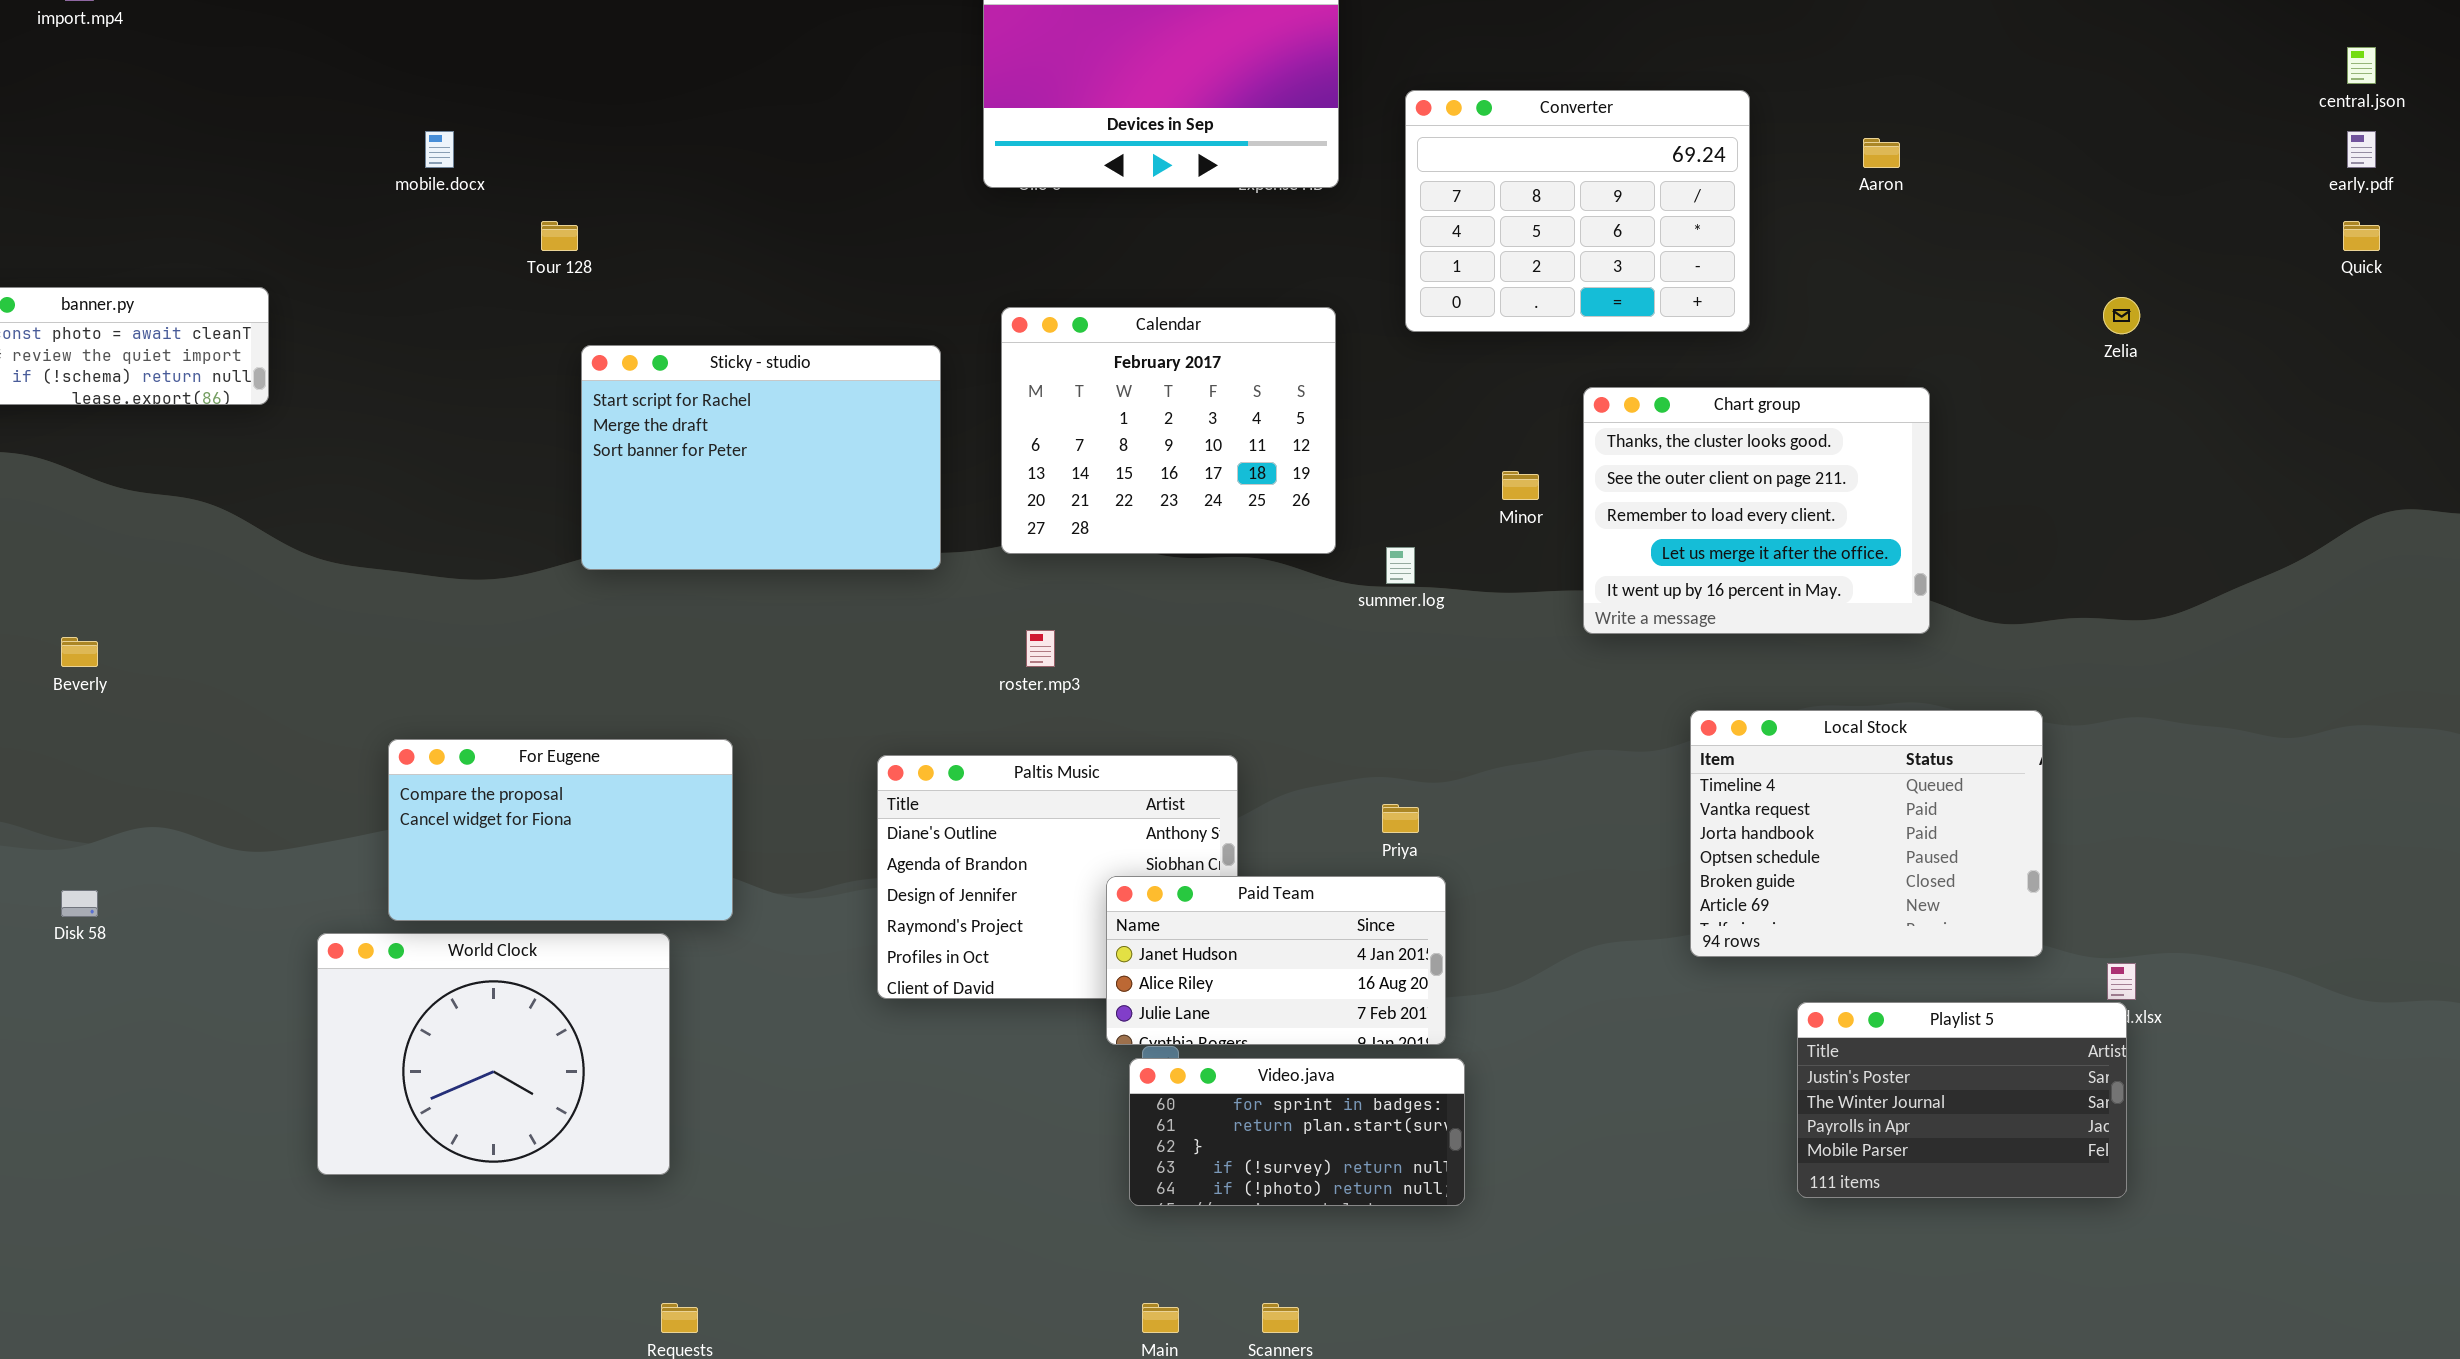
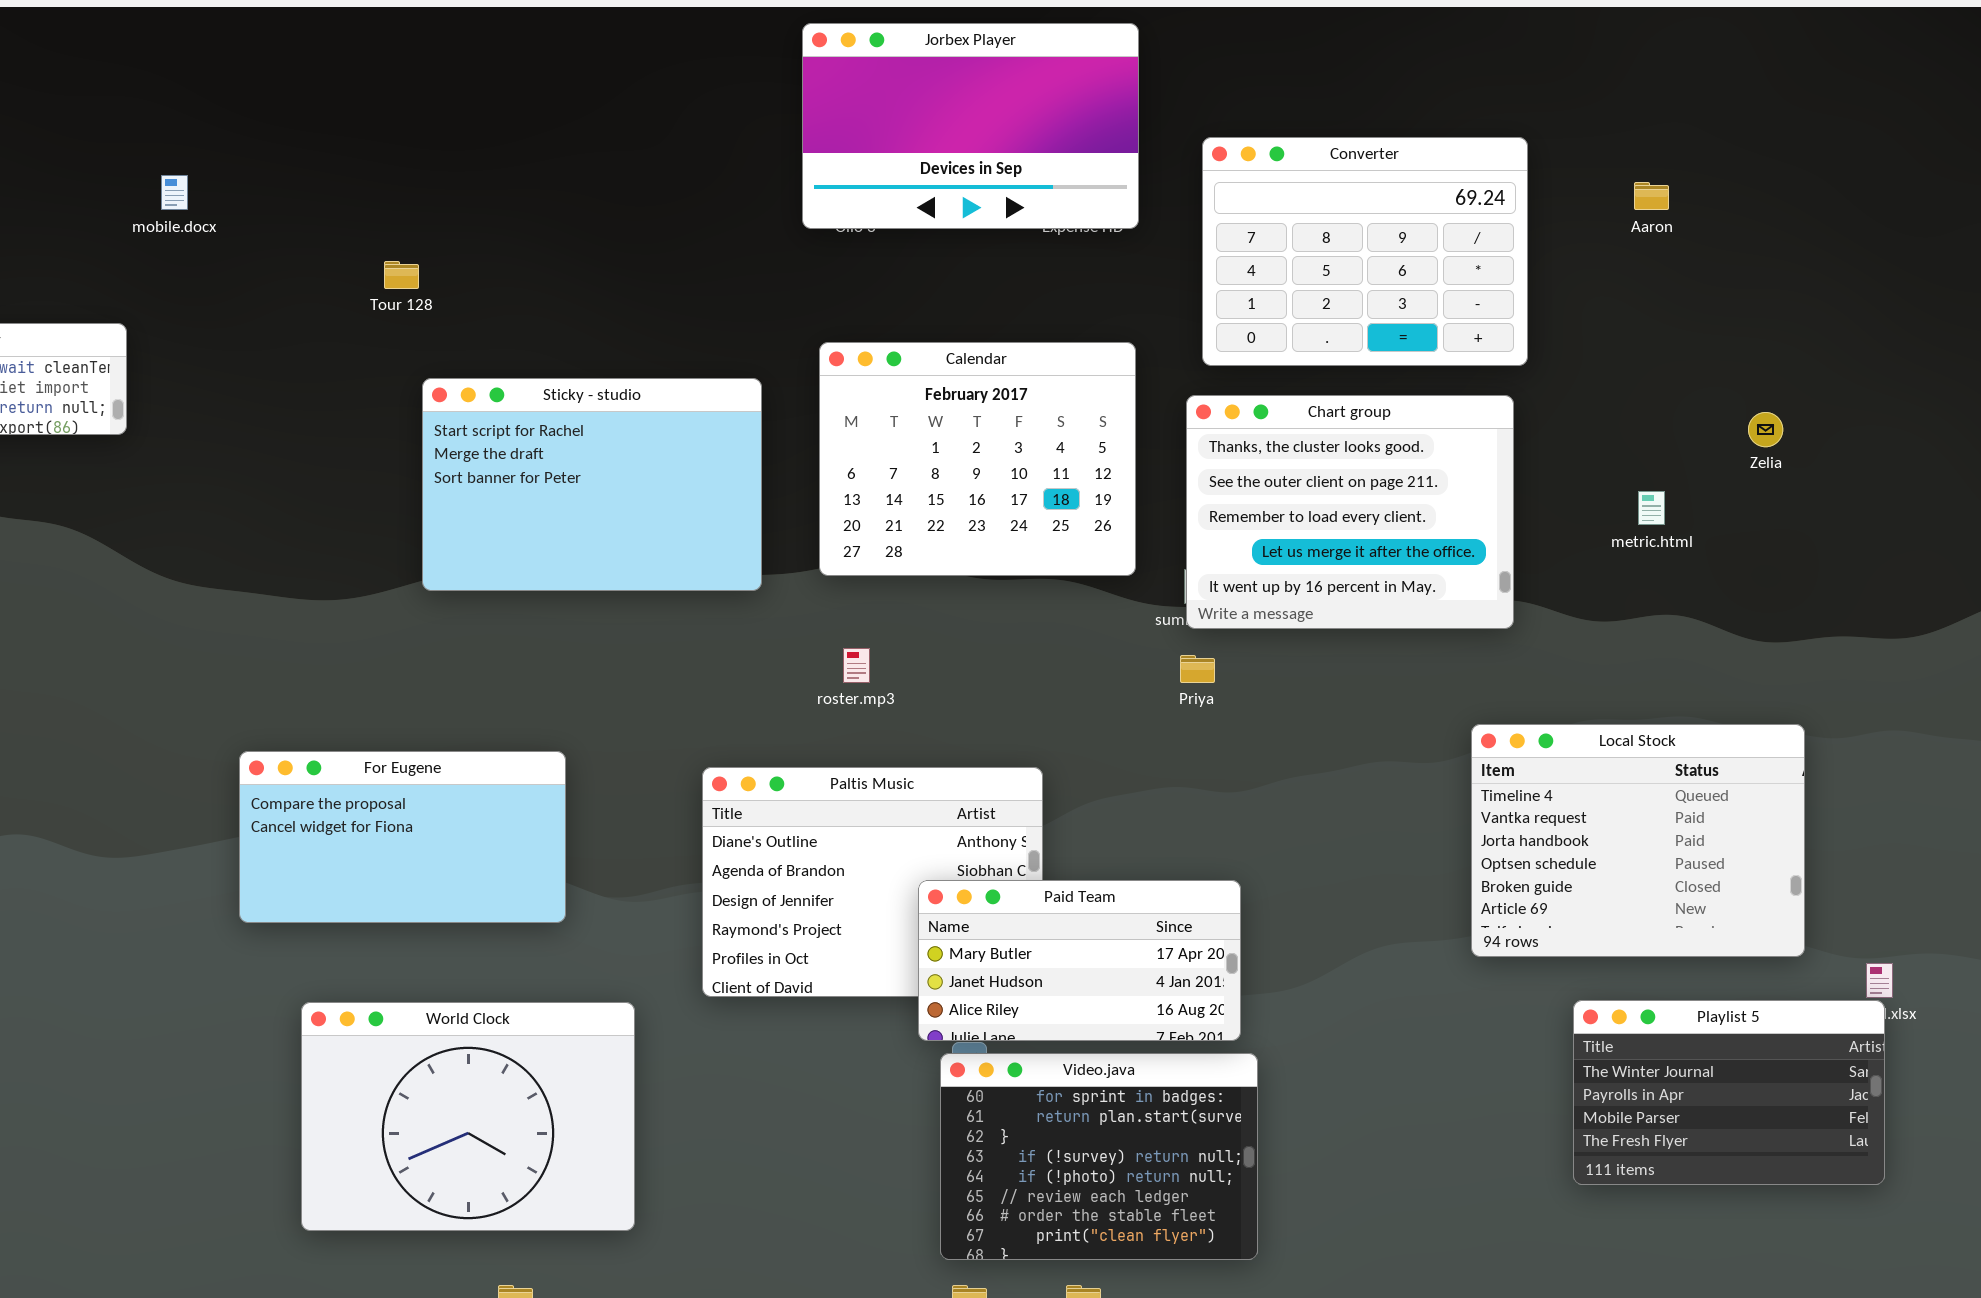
mobile.docx: [425,131,454,168] -> [161,175,188,210], moved
Zelia: [2103,297,2140,334] -> [1748,412,1783,447], moved
Chart group: [1583,387,1930,634] -> [1186,395,1514,629], moved
Priya: [1382,804,1419,833] -> [1180,655,1215,683], moved
Paid Team: [1106,876,1446,1045] -> [918,880,1241,1041], scrolled up 1 row
World Clock: [317,933,670,1175] -> [301,1002,635,1231], moved
Playlist 5: [1797,1002,2127,1198] -> [1573,1000,1885,1185], scrolled down 1 row
Video.java: [1129,1058,1465,1206] -> [940,1053,1258,1260], resized

